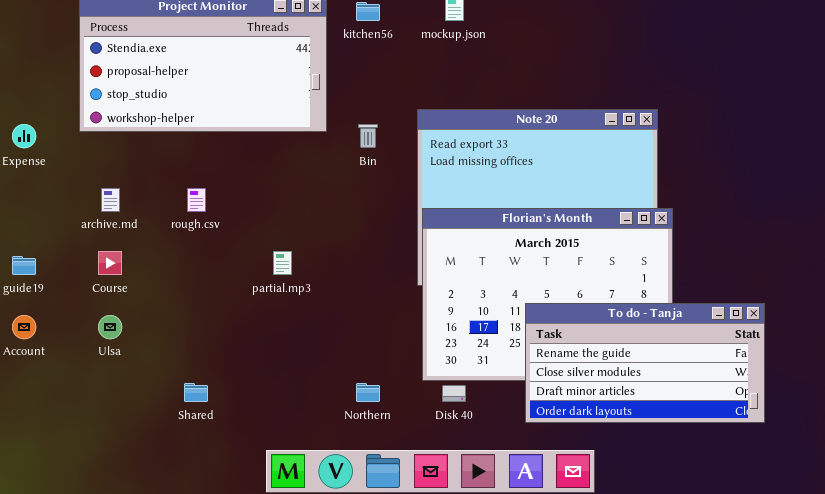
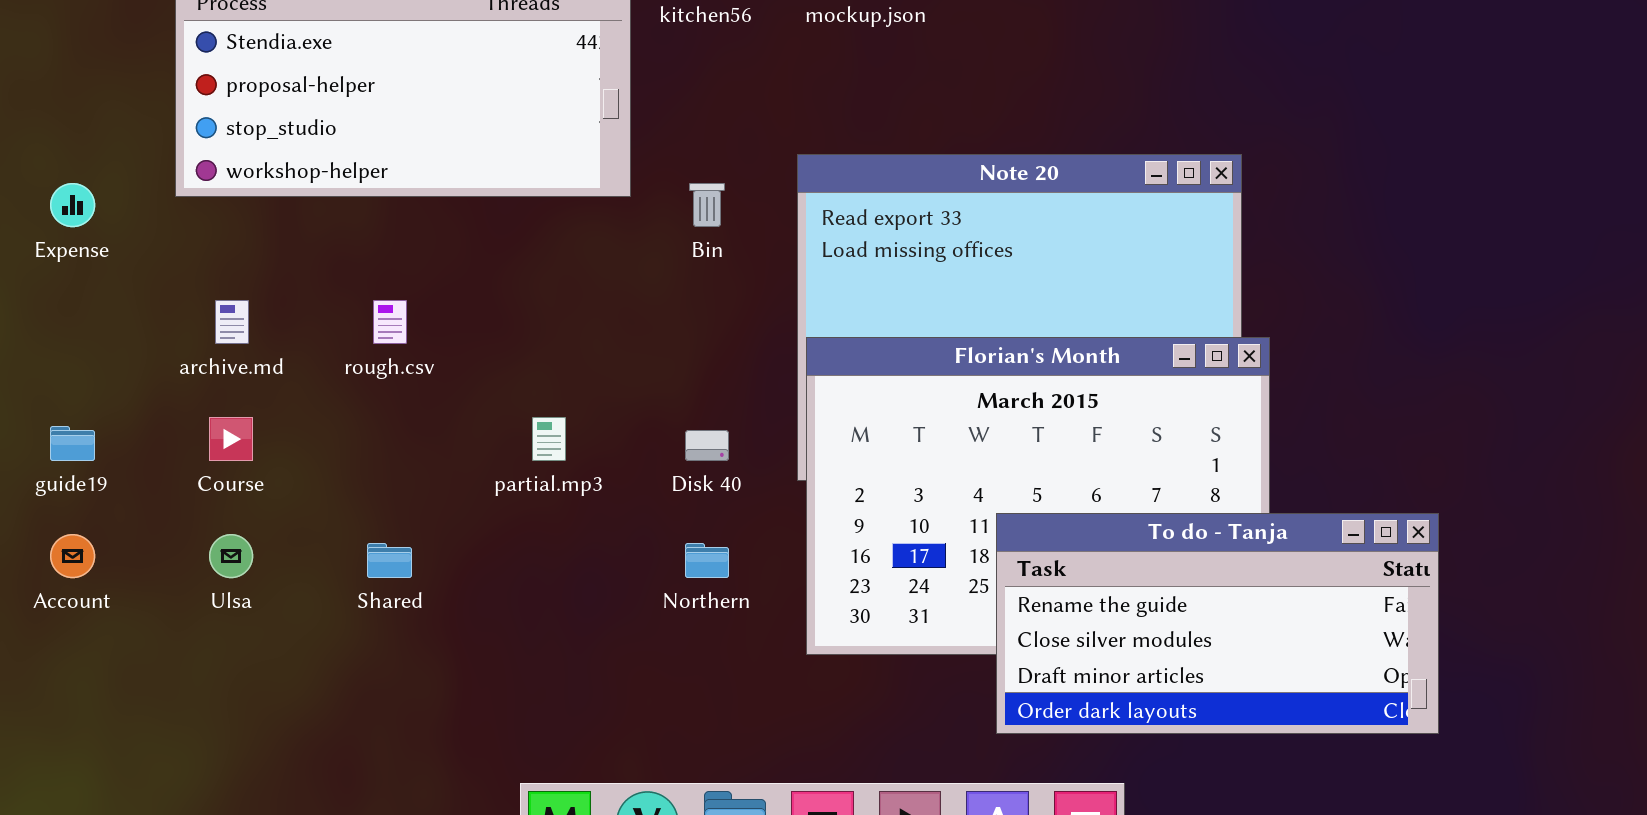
Shared: [184,383,208,402] -> [367,543,412,578], moved
Northern: [356,383,380,402] -> [685,543,729,578], moved
Disk 40: [442,385,466,402] -> [685,430,729,461], moved

